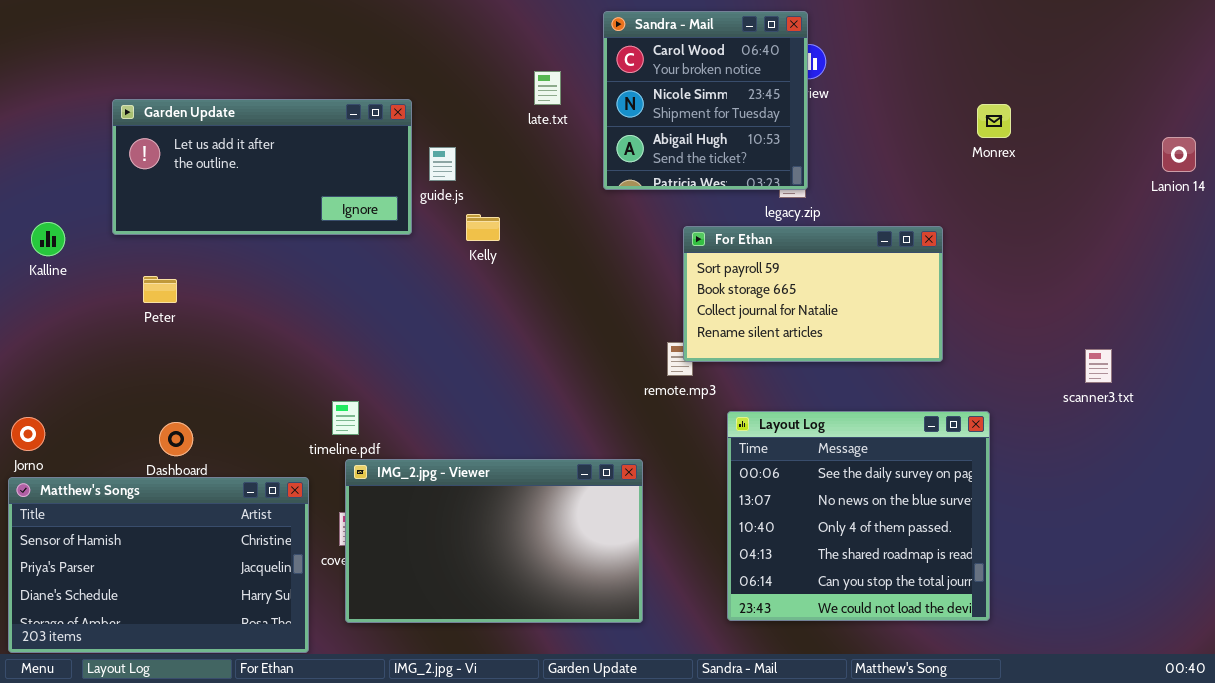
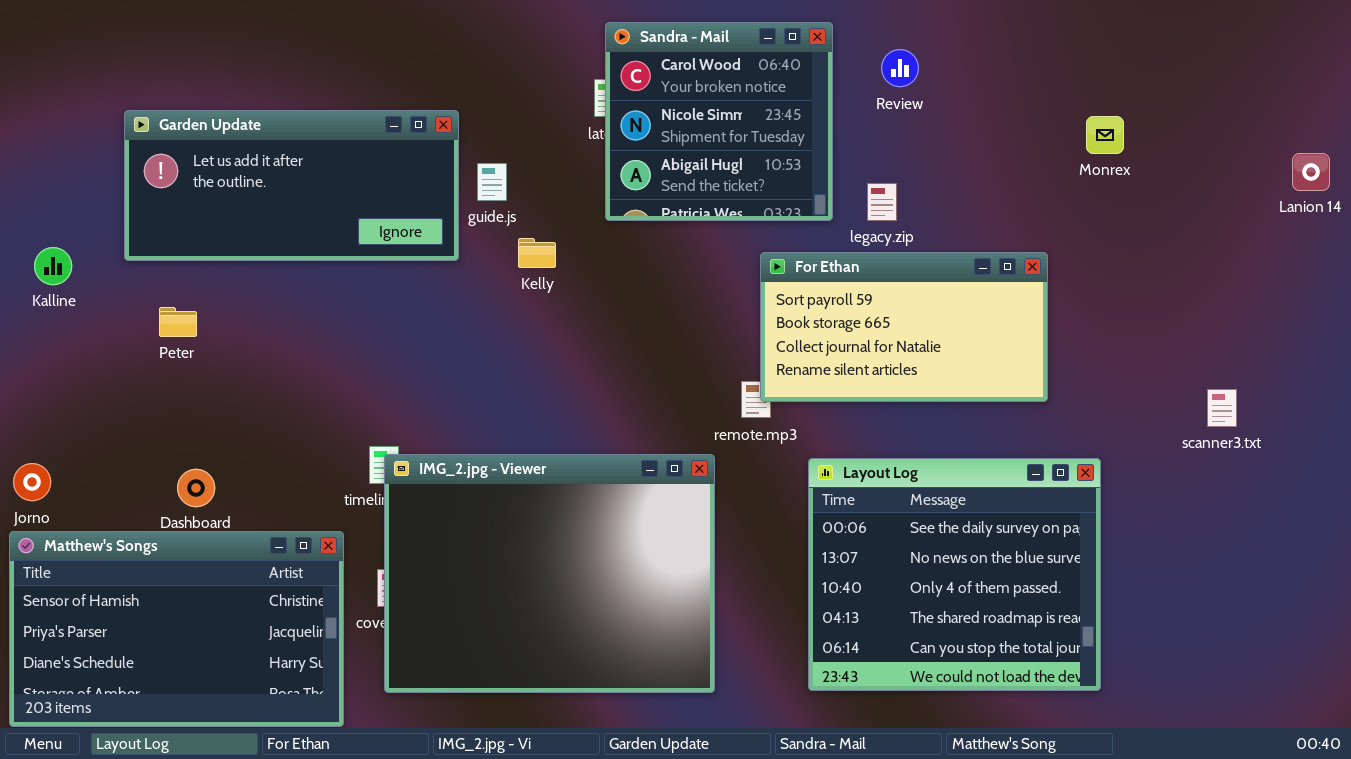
Sandra - Mail: [603,11,808,190] -> [605,22,833,221], moved
IMG_2.jpg - Viewer: [345,459,643,623] -> [384,454,715,693], resized

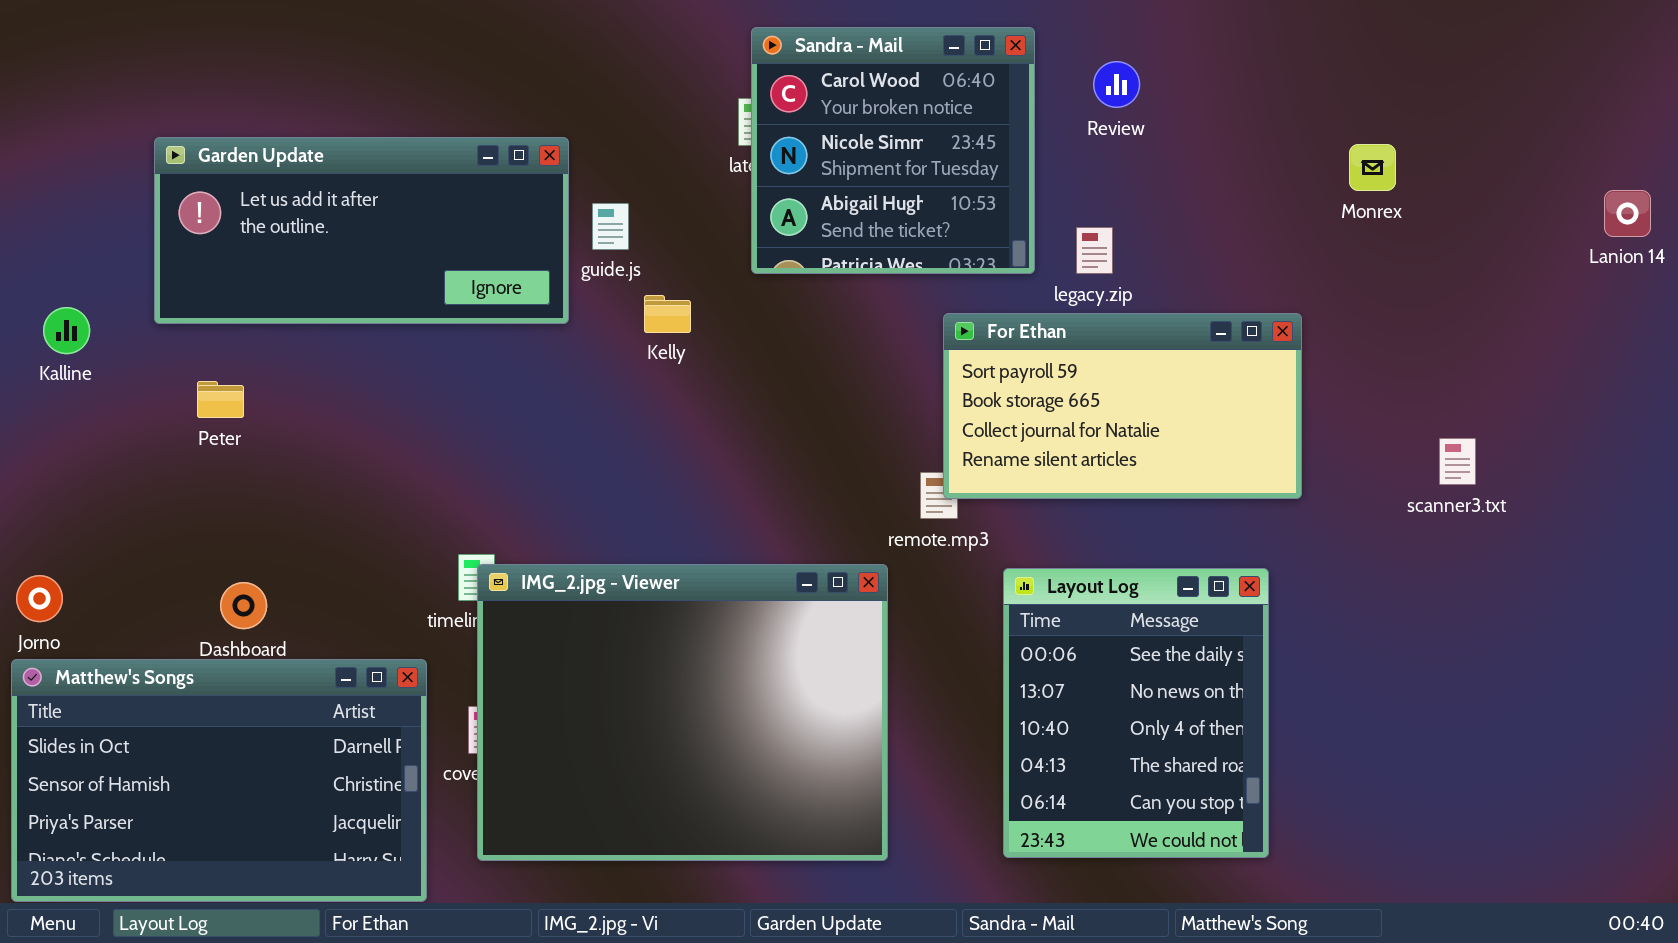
scanner3.txt: [1207,389,1237,427] -> [1439,438,1476,485], moved
Layout Log: [808,458,1101,691] -> [1003,568,1269,858], resized
Matthew's Songs: [9,531,344,727] -> [11,659,427,902], scrolled up 1 row

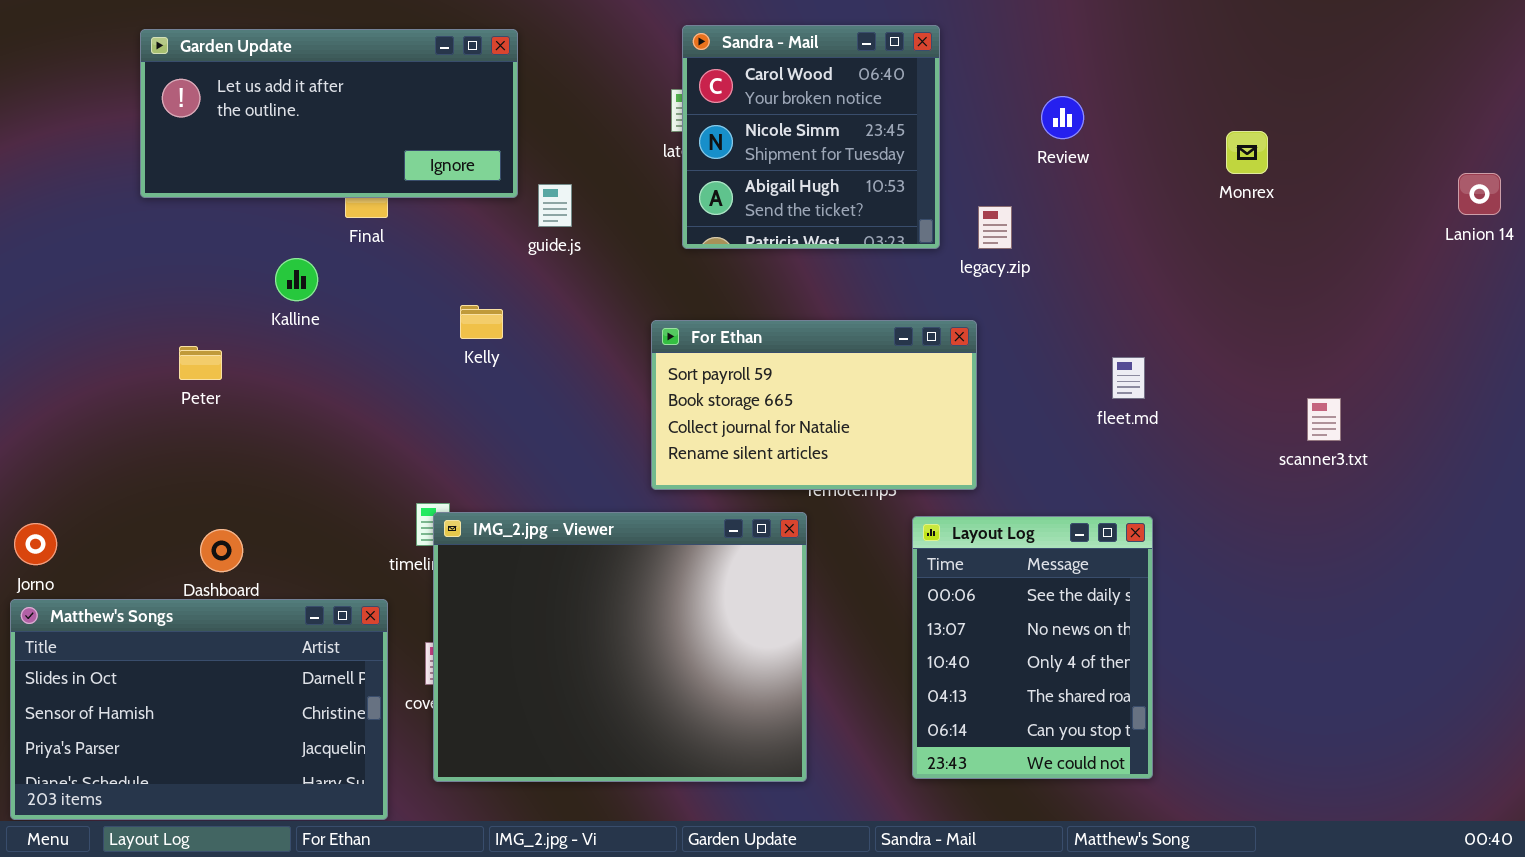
Review: [1093,61,1140,108] -> [1041,96,1084,139], moved
Garden Update: [154,137,569,324] -> [140,29,518,198], moved
Kelly: [644,295,691,333] -> [460,305,503,339], moved
Kalline: [43,307,90,354] -> [275,258,318,301], moved
For Ethan: [943,313,1302,499] -> [651,320,977,490], moved

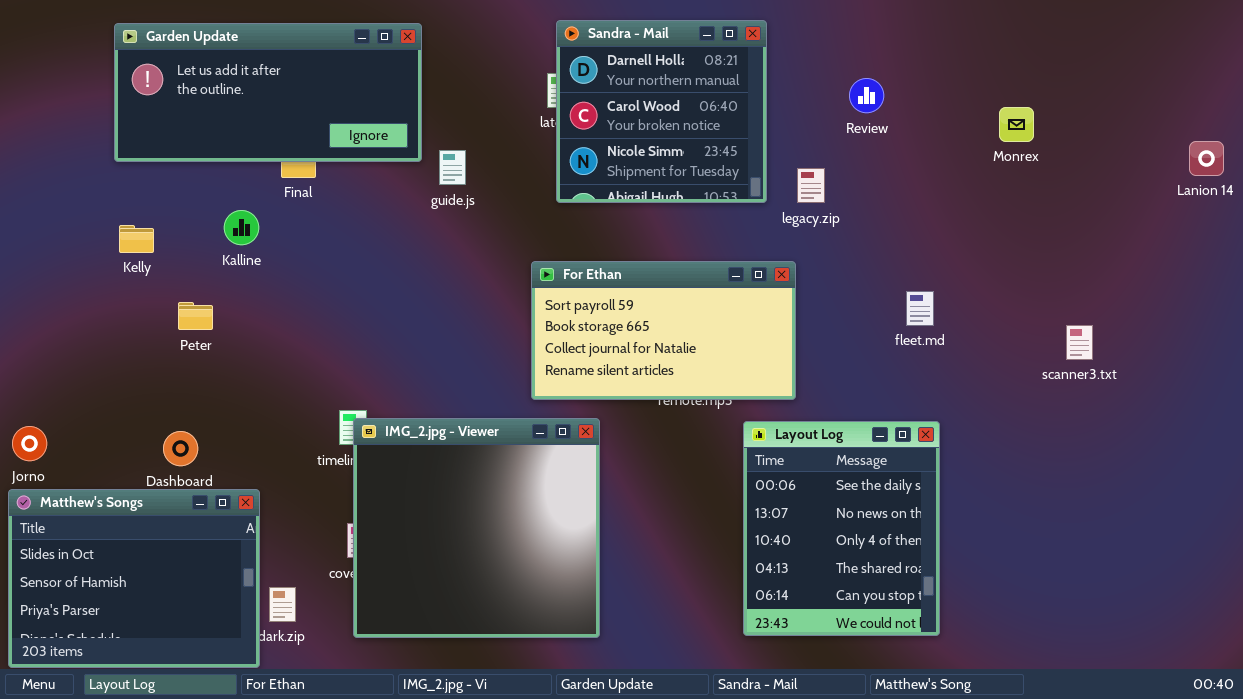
Sandra - Mail: [682,25,940,249] -> [556,20,767,203], scrolled up 1 row
Kelly: [460,305,503,339] -> [119,225,154,253], moved
Peter: [179,346,222,380] -> [178,302,213,330], moved
IMG_2.jpg - Viewer: [433,512,807,782] -> [353,418,600,638], resized
Matthew's Songs: [10,599,388,820] -> [8,489,260,668], resized

